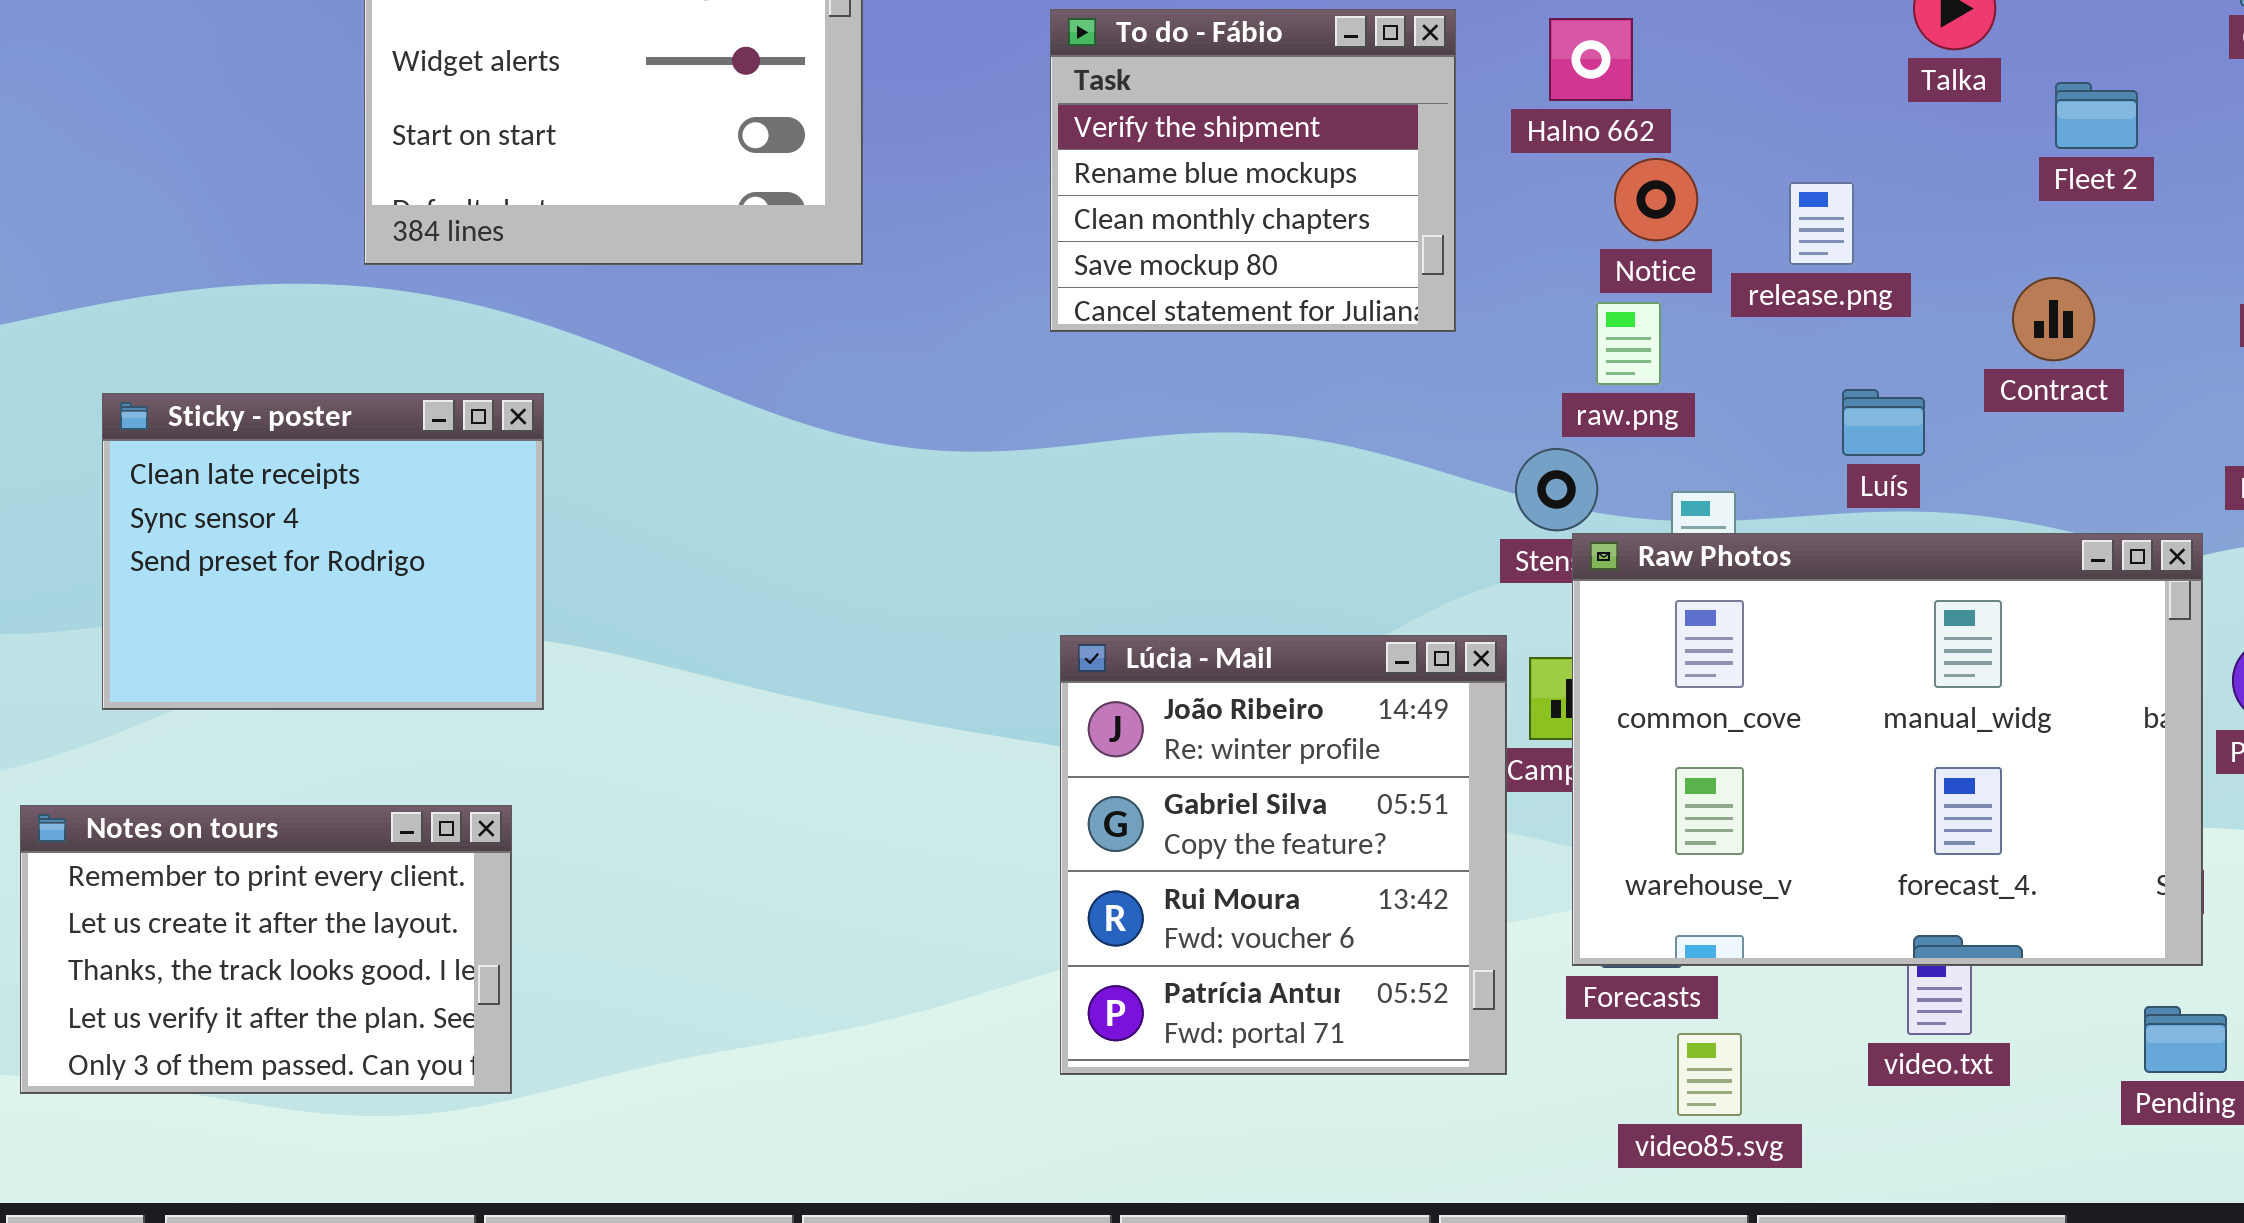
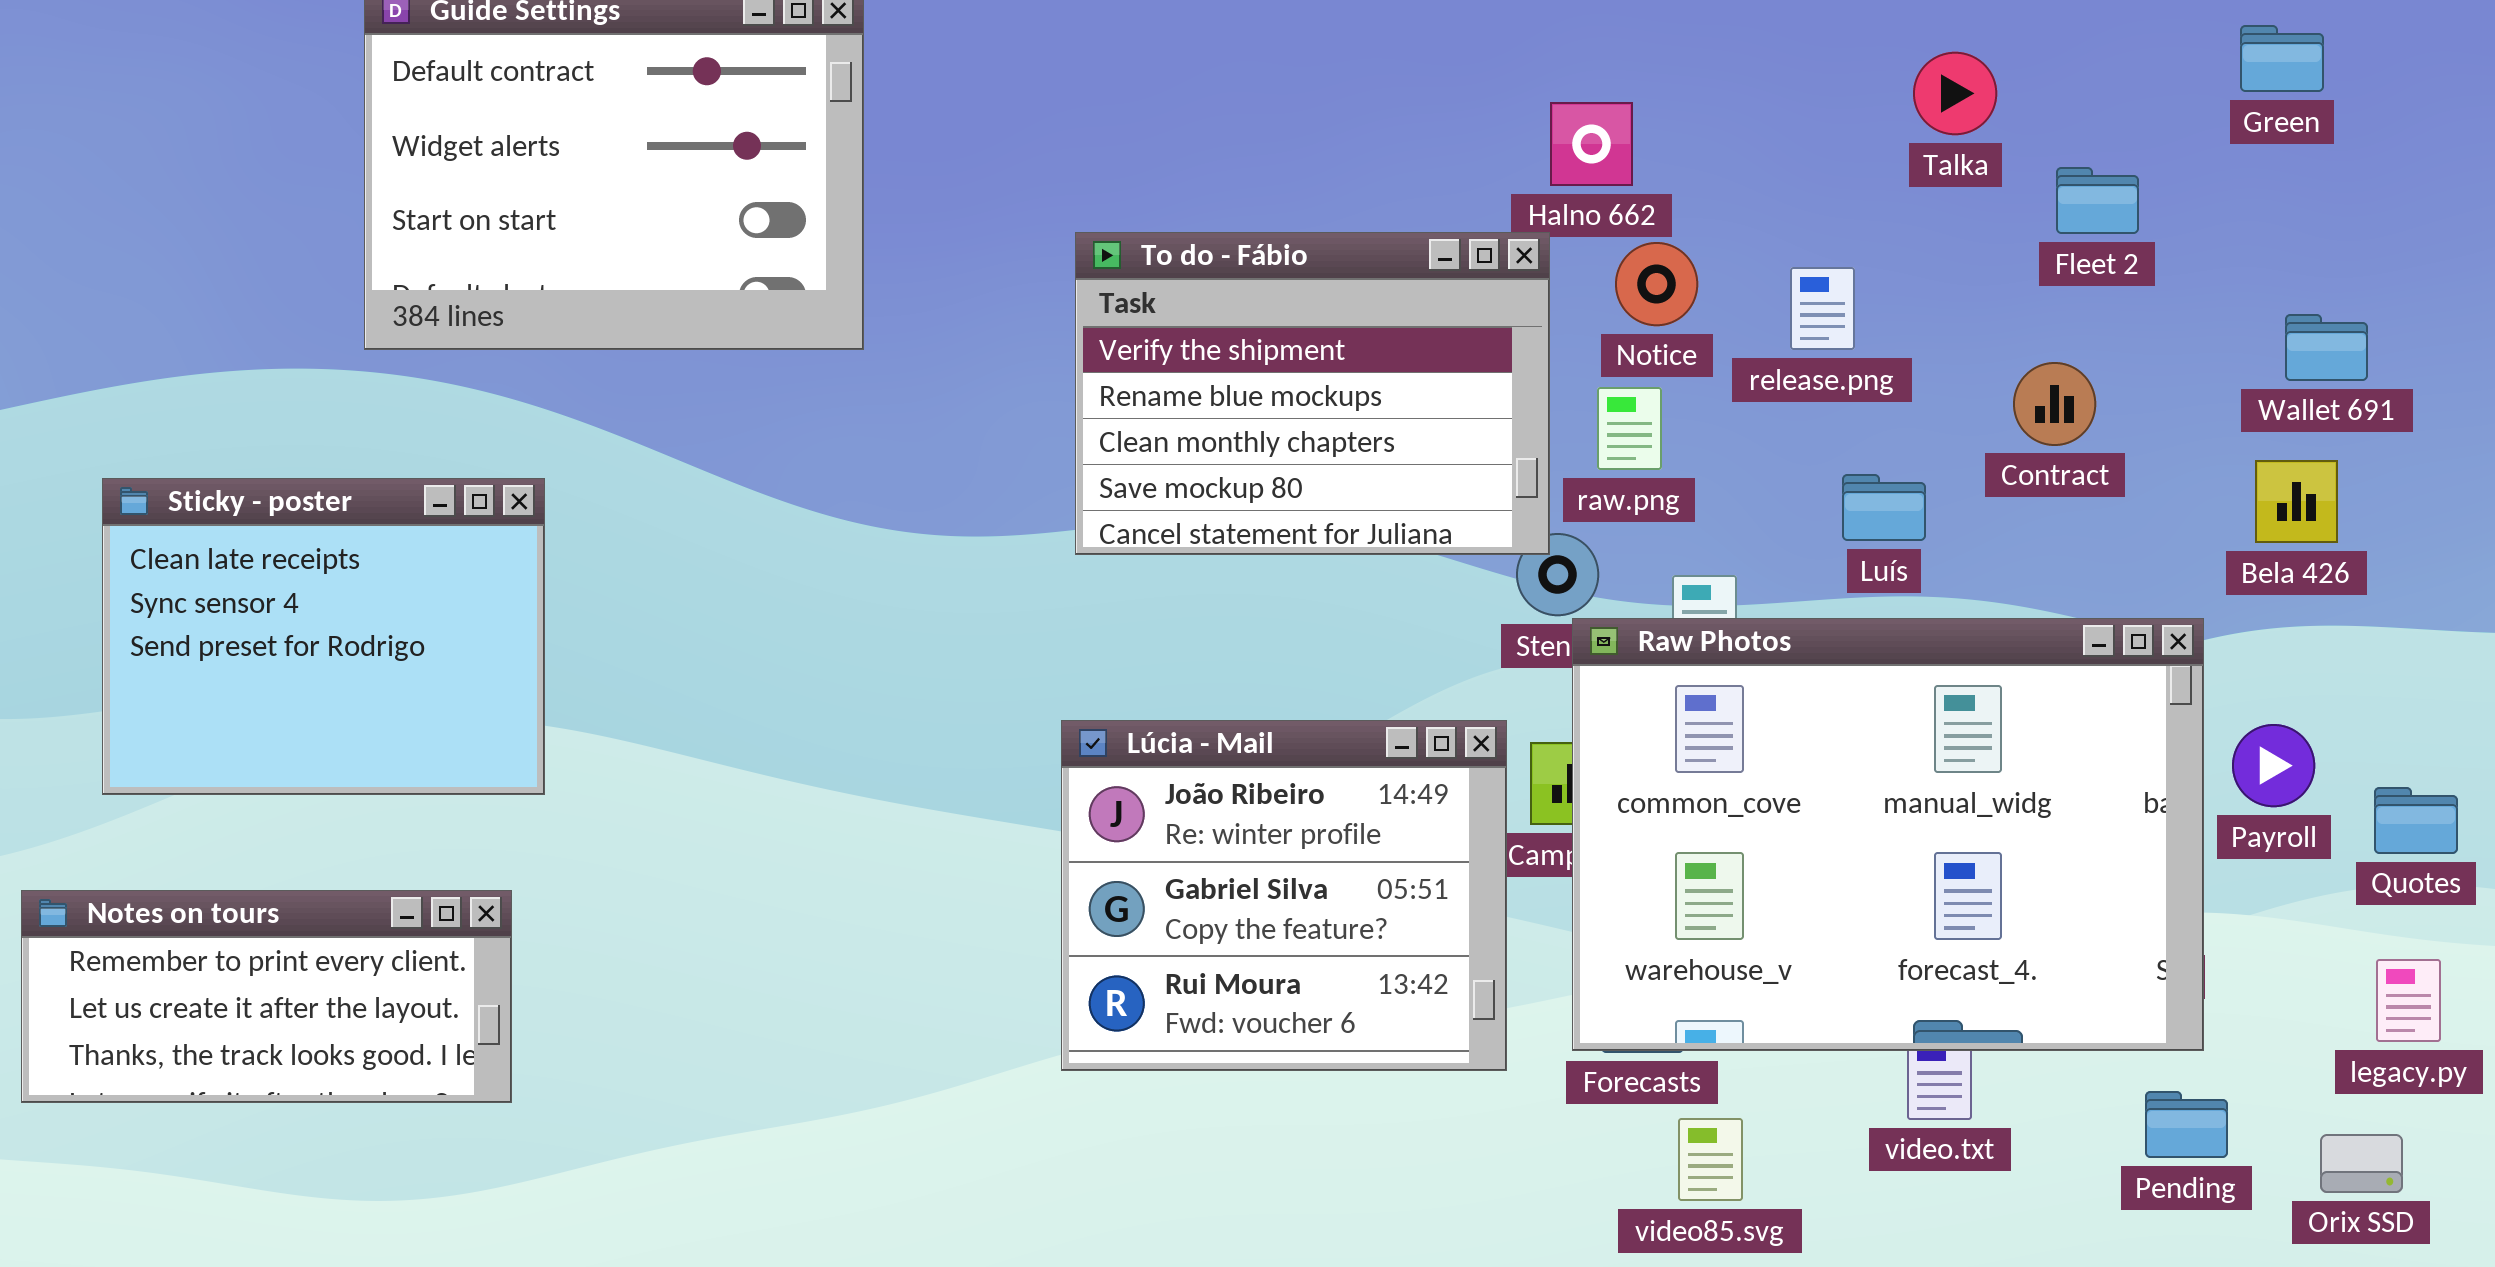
To do - Fábio: [1050,9,1456,332] -> [1075,232,1550,555], moved, resized
Lúcia - Mail: [1060,635,1507,1075] -> [1061,720,1507,1071], resized
Notes on tours: [20,805,512,1094] -> [21,890,512,1103], resized

